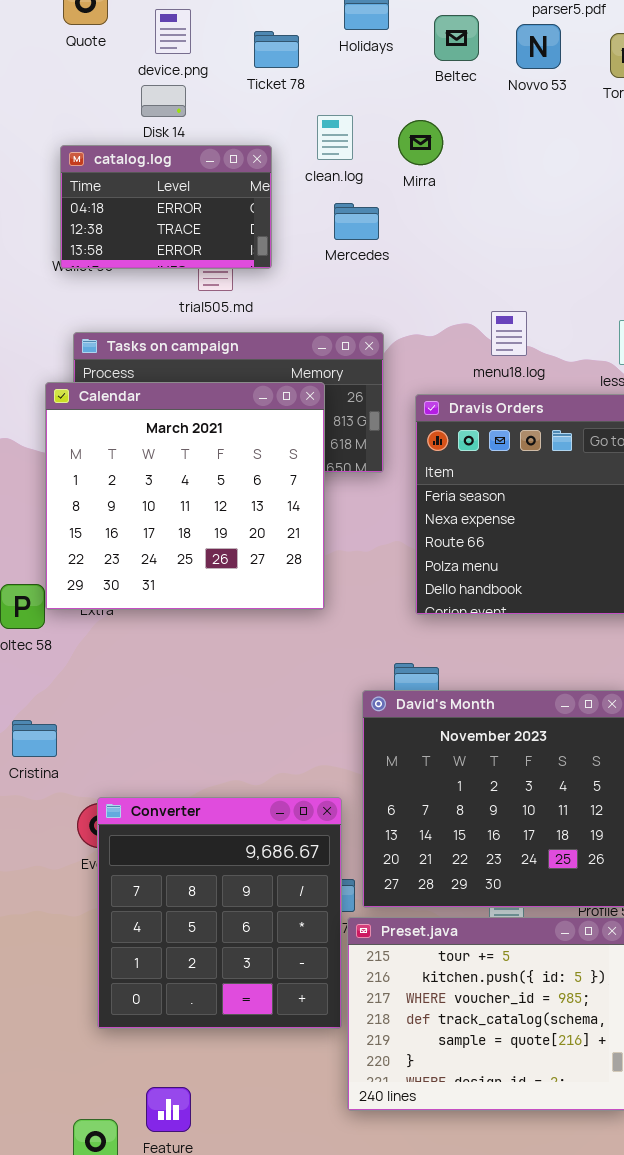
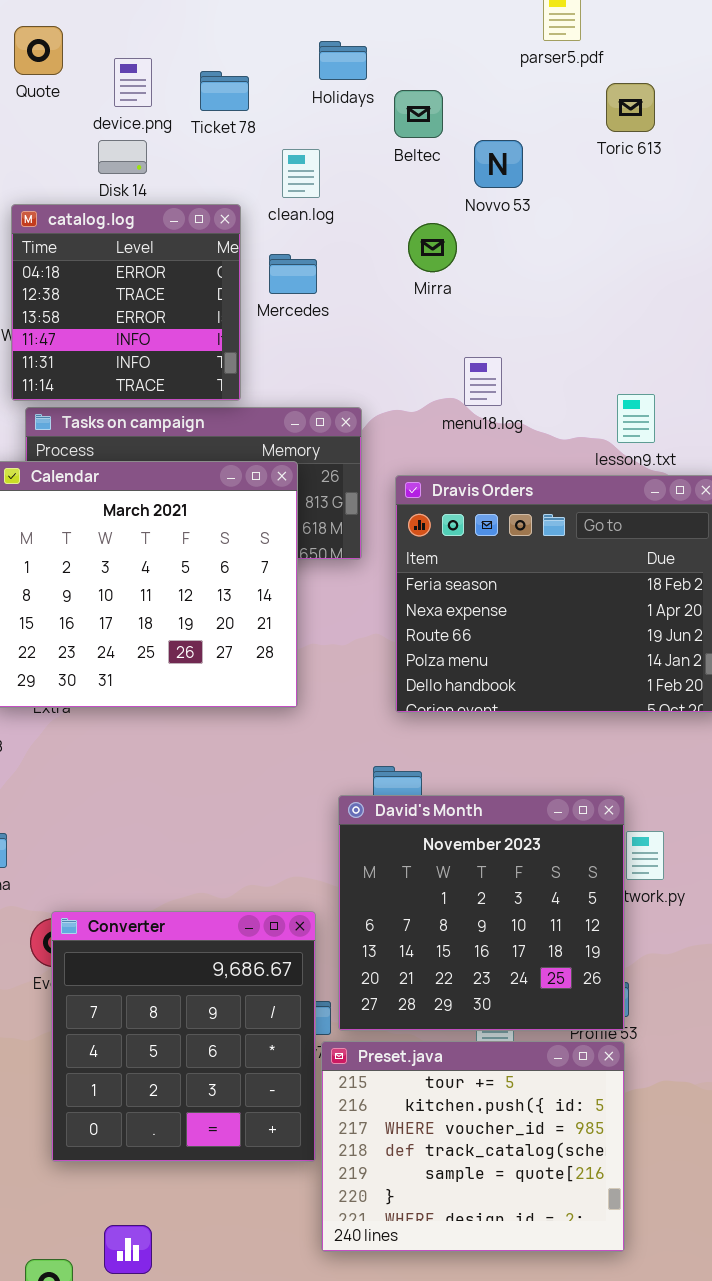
Beltec: [434,15,479,61] -> [394,90,443,138], moved
Novvo 53: [516,24,561,69] -> [474,140,523,188], moved
Ticket 78: [254,31,299,68] -> [200,71,249,111], moved
clean.log: [317,115,353,160] -> [282,149,320,198], moved
Mirra: [398,120,443,165] -> [408,223,457,272], moved
catalog.log: [60,145,272,269] -> [11,204,241,401], resized
Mercedes: [334,203,379,240] -> [269,254,317,294], moved
menu18.log: [491,311,527,356] -> [464,357,502,406], moved

